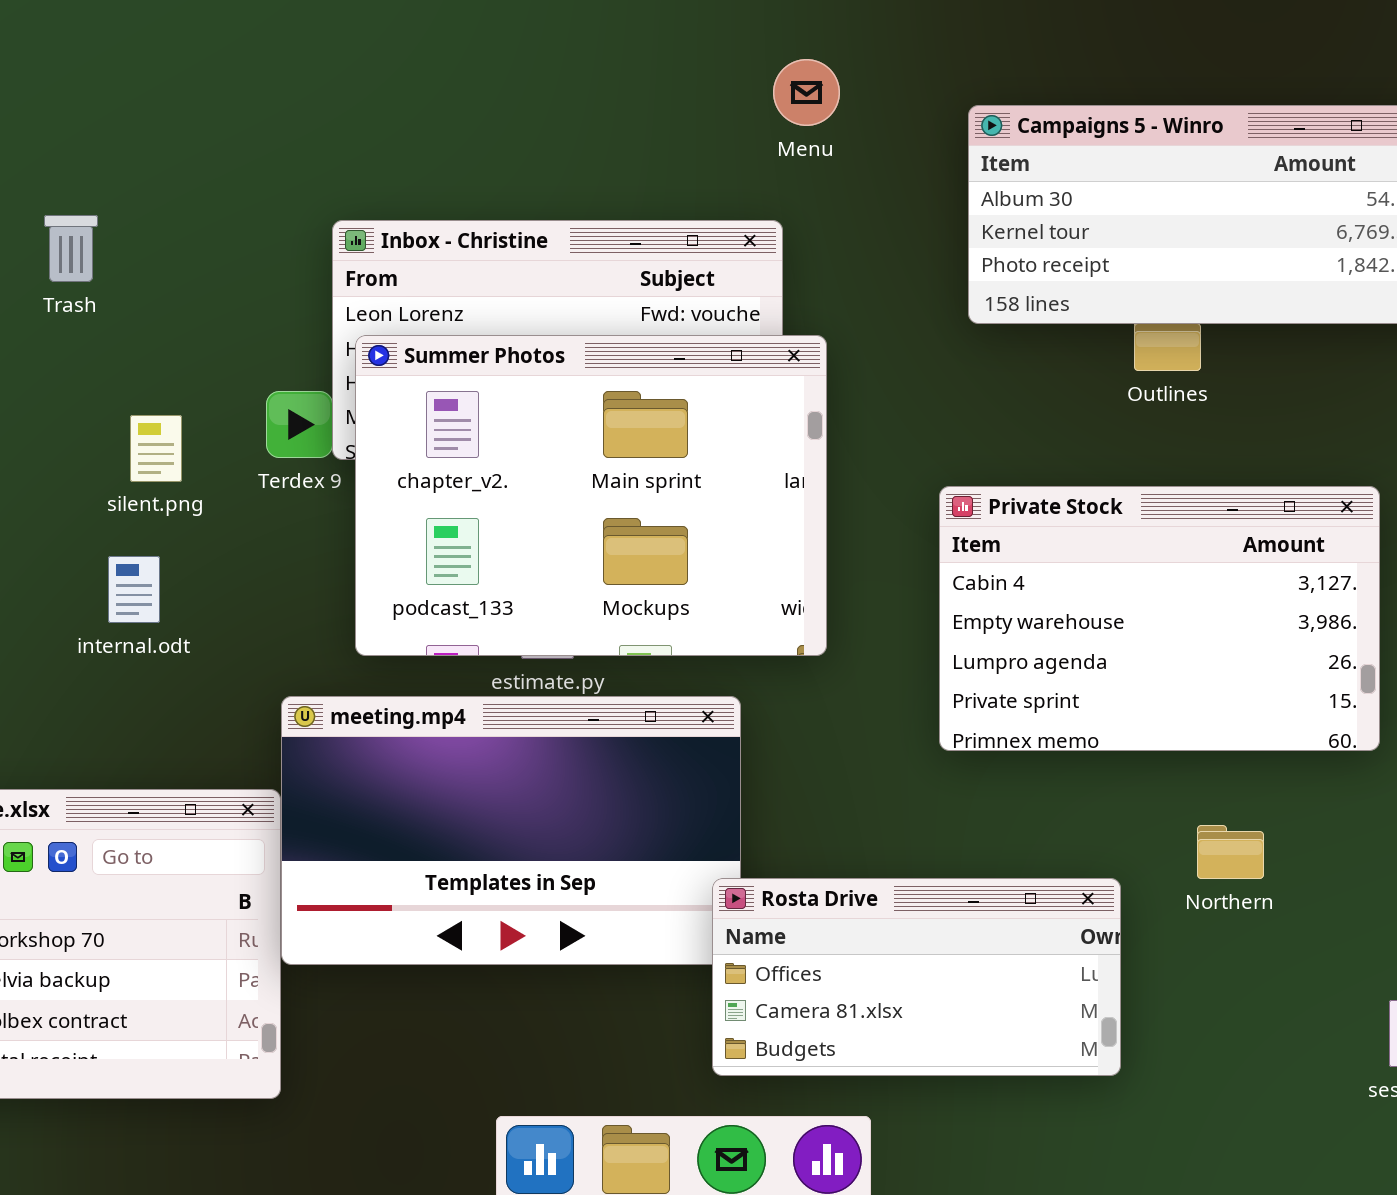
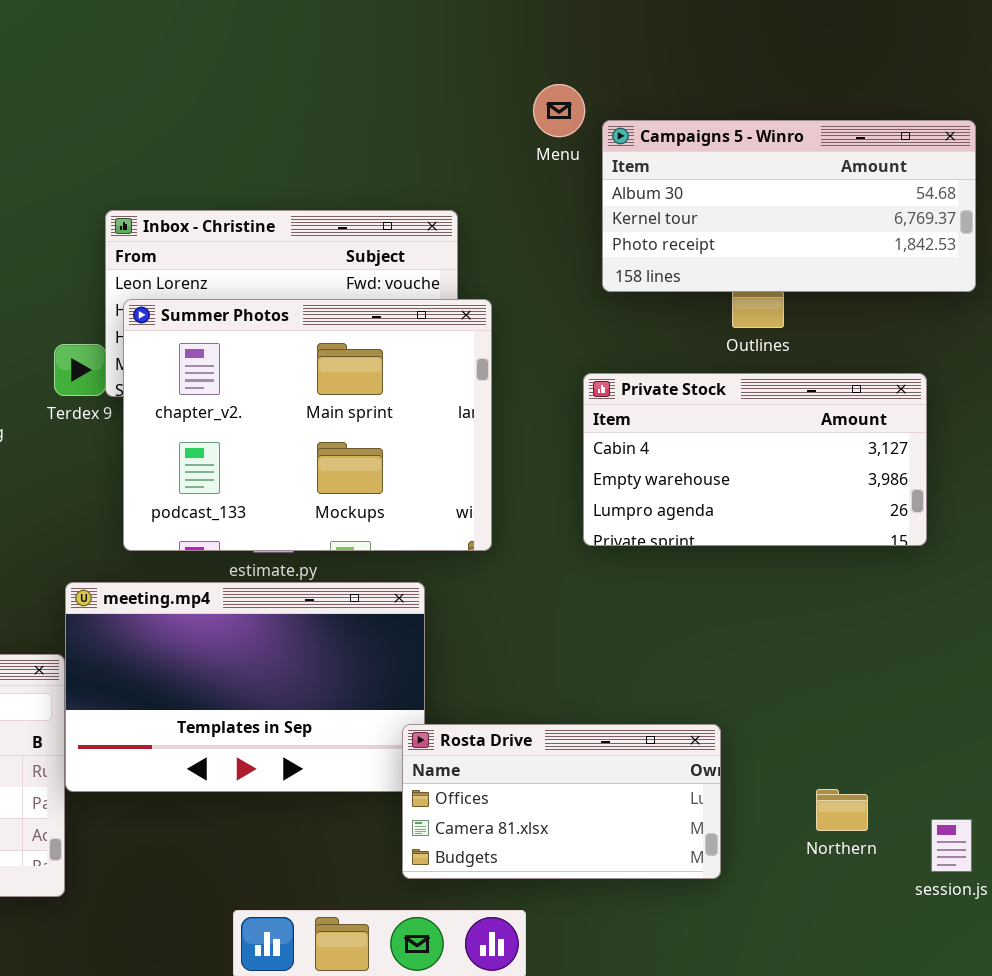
Menu: [773,59,840,126] -> [533,84,585,137], moved
Private Stock: [939,486,1380,751] -> [583,373,927,546], moved, resized
Northern: [1197,825,1264,879] -> [816,789,868,831], moved

